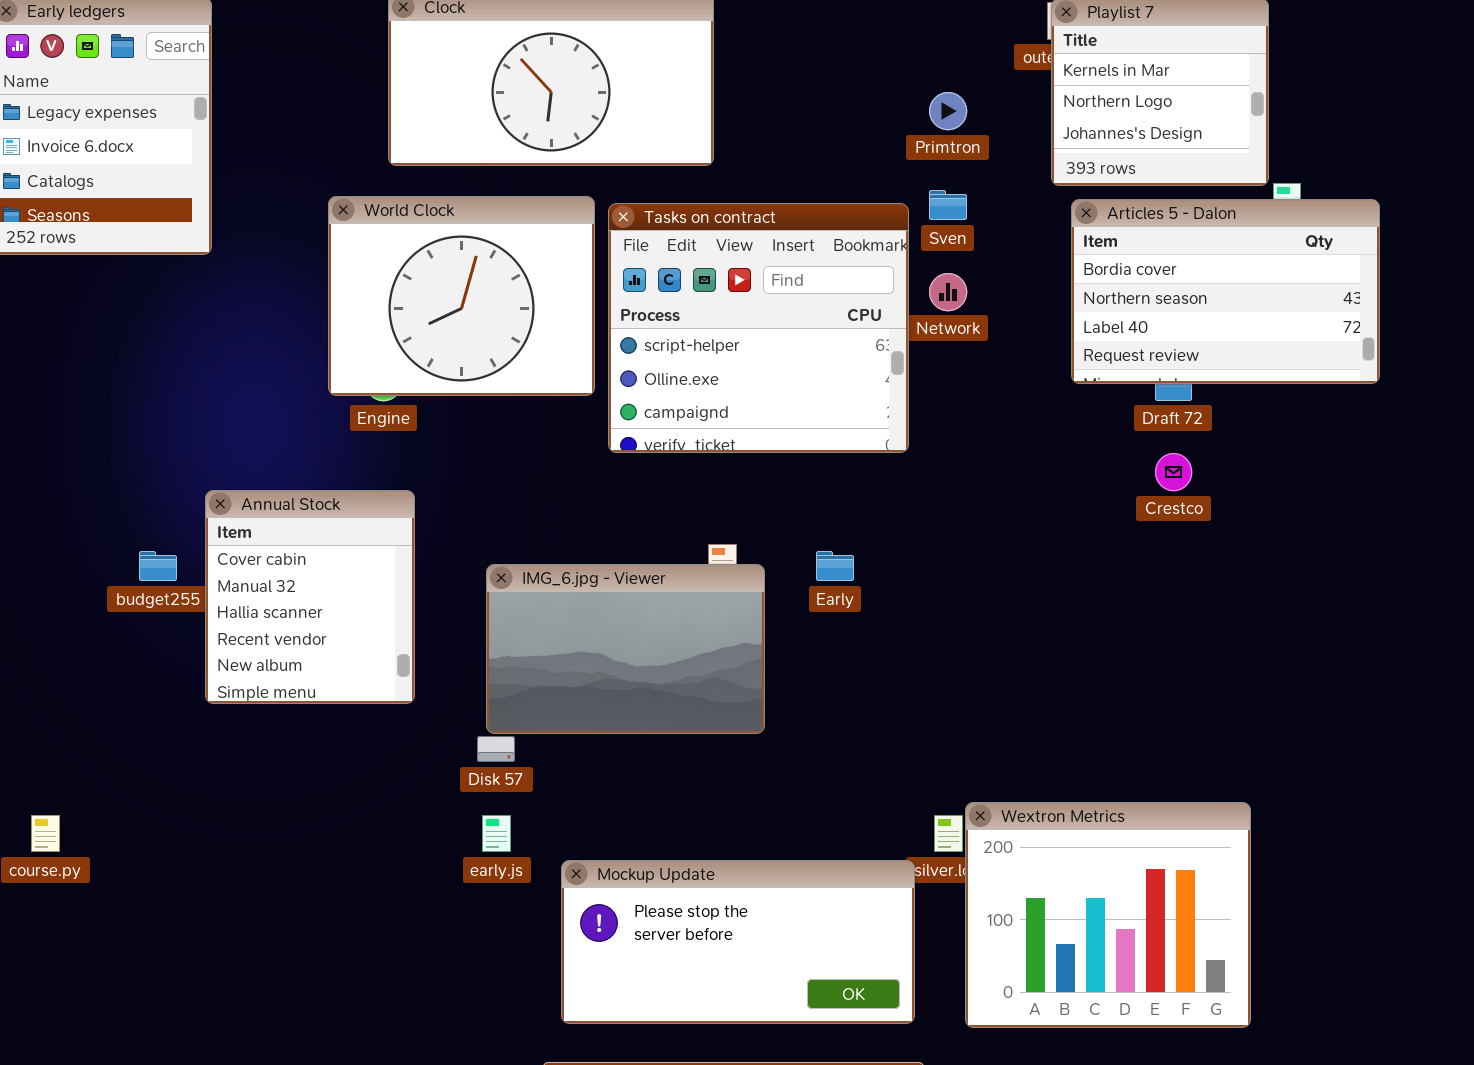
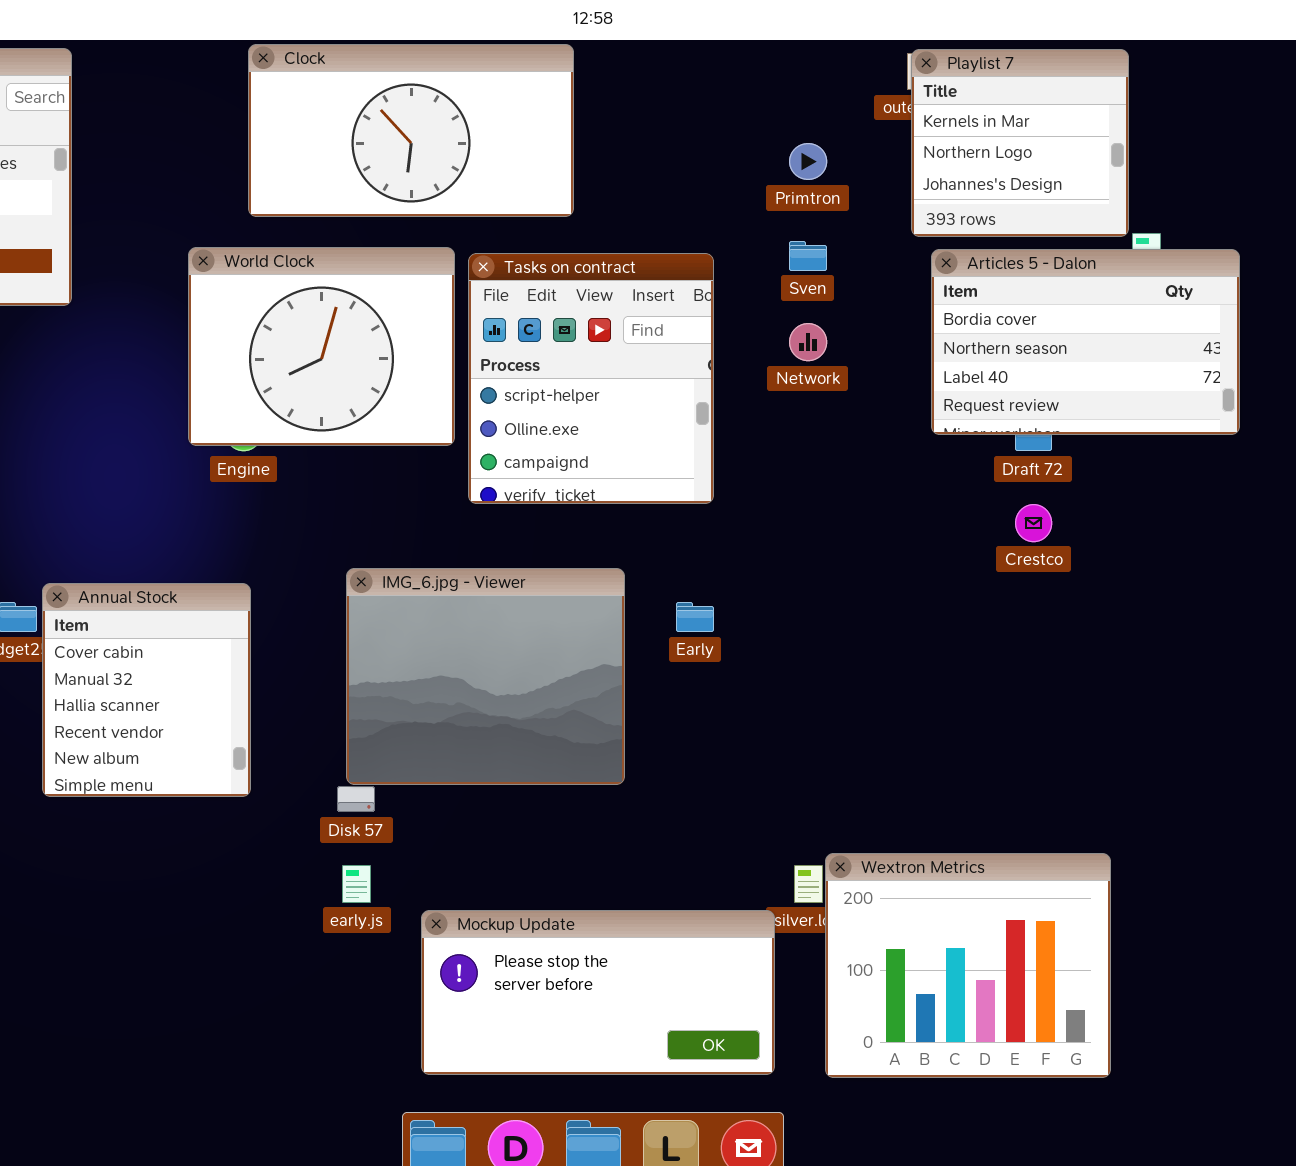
Tasks on contract: [608,203,909,453] -> [468,253,714,504], resized
Annual Stock: [205,490,415,704] -> [42,583,251,797], moved
IMG_6.jpg - Viewer: [486,564,765,734] -> [346,568,625,785], resized

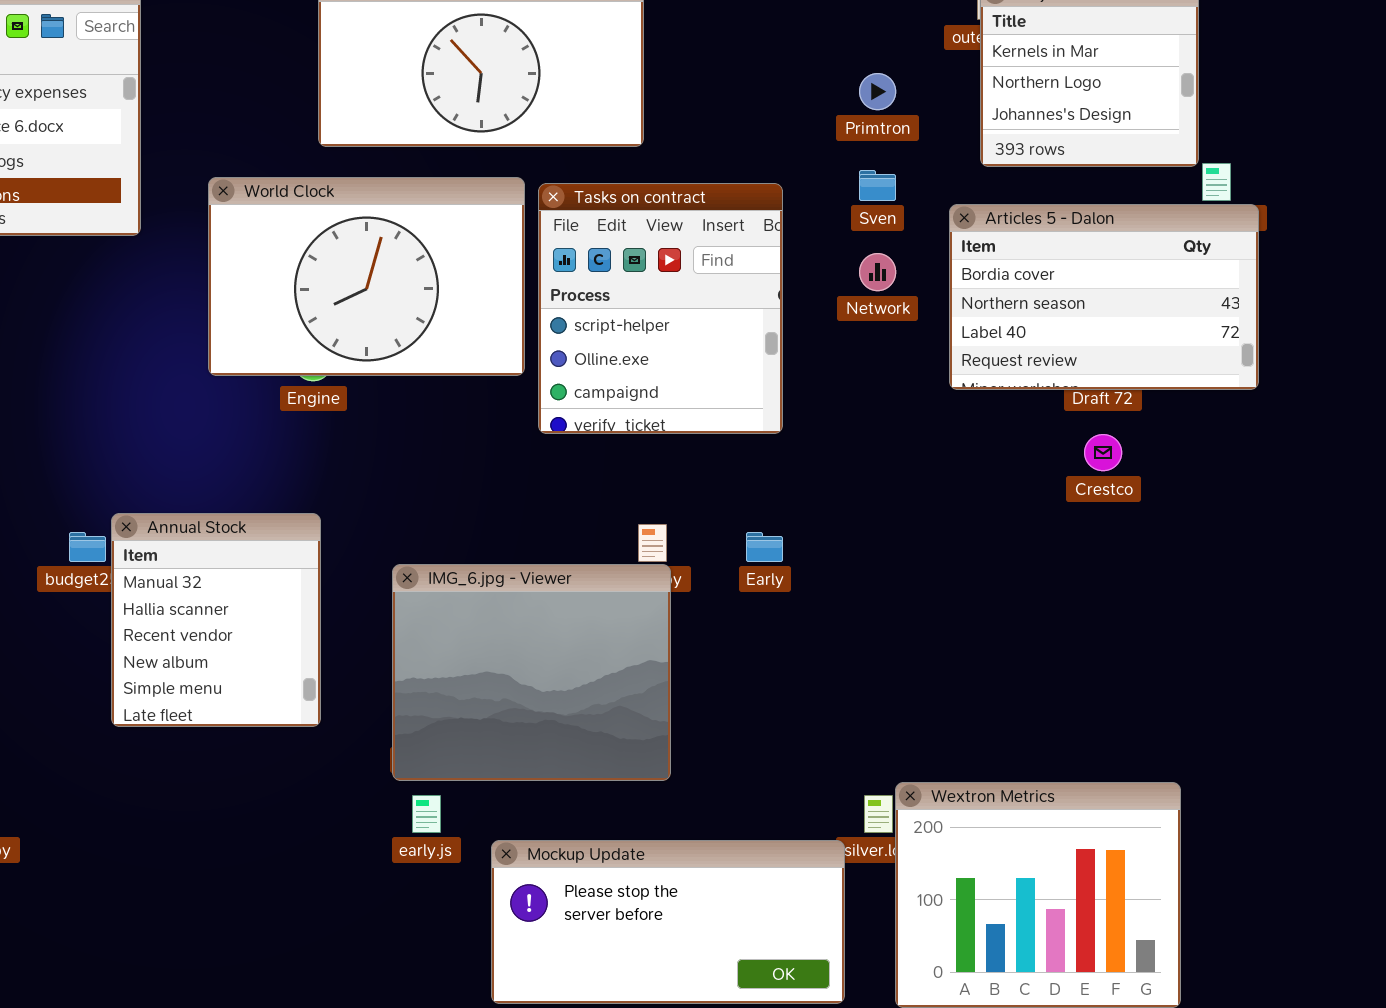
World Clock: [188,247,455,446] -> [208,177,525,376], resized
Articles 5 - Dalon: [931,249,1240,435] -> [949,204,1259,390], moved
IMG_6.jpg - Viewer: [346,568,625,785] -> [392,564,671,781], moved
Annual Stock: [42,583,251,797] -> [111,513,321,727], scrolled down 1 row

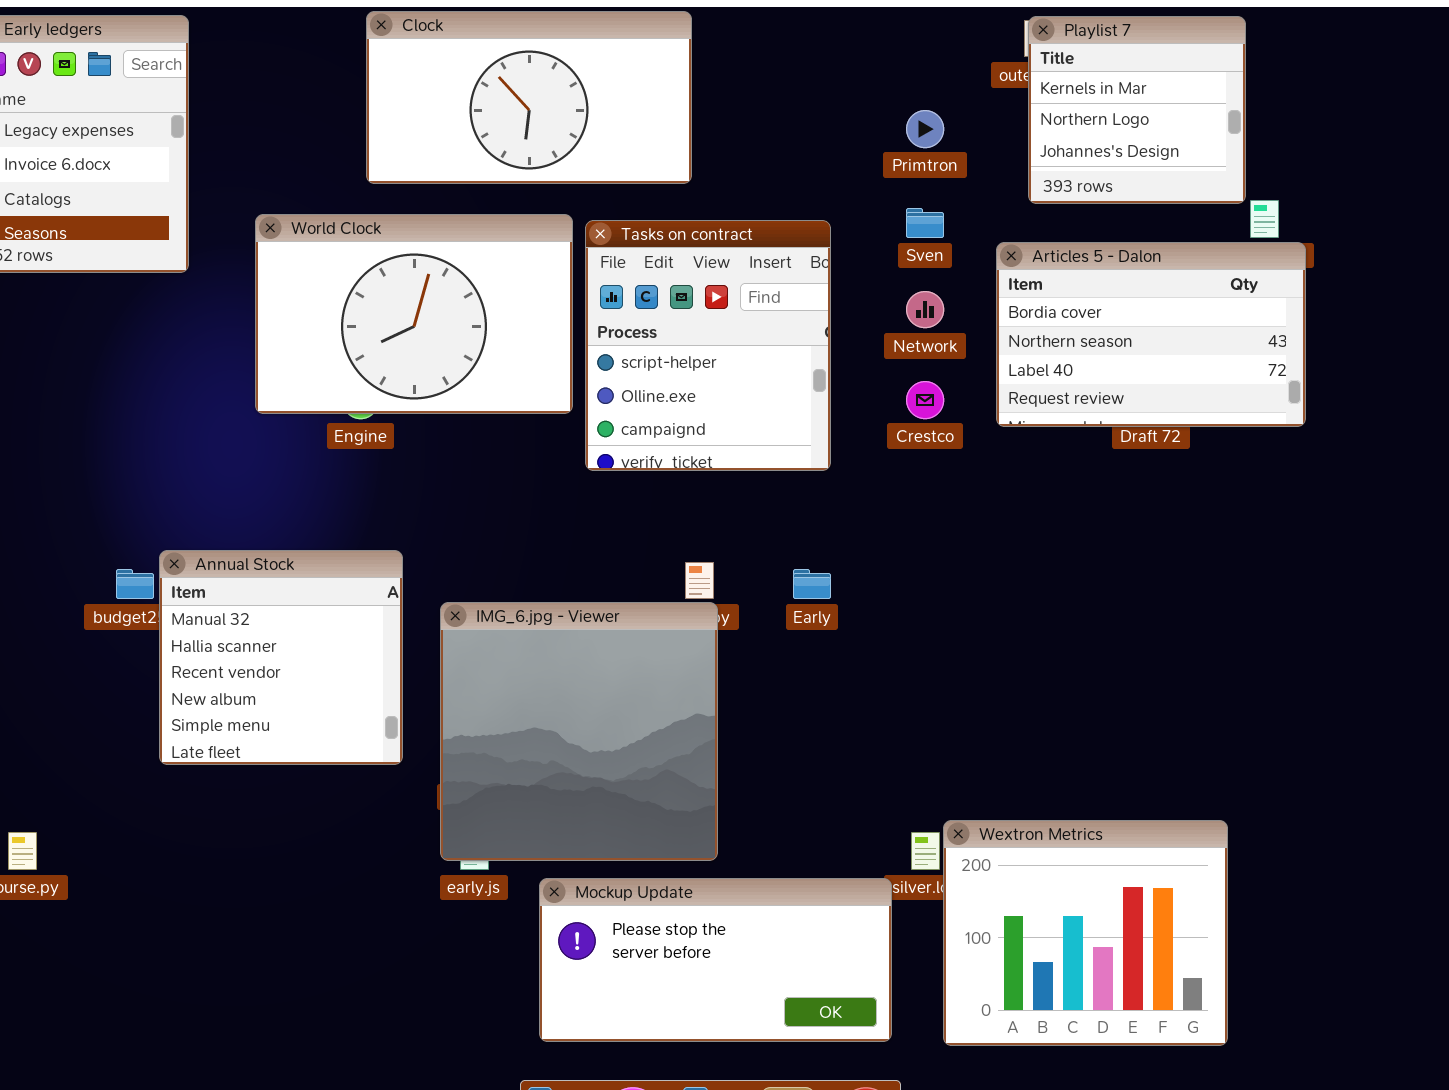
Crestco: [1084,434,1122,471] -> [906,381,944,419], moved
Annual Stock: [111,513,321,727] -> [159,550,403,765], resized
IMG_6.jpg - Viewer: [392,564,671,781] -> [440,602,718,861], resized

